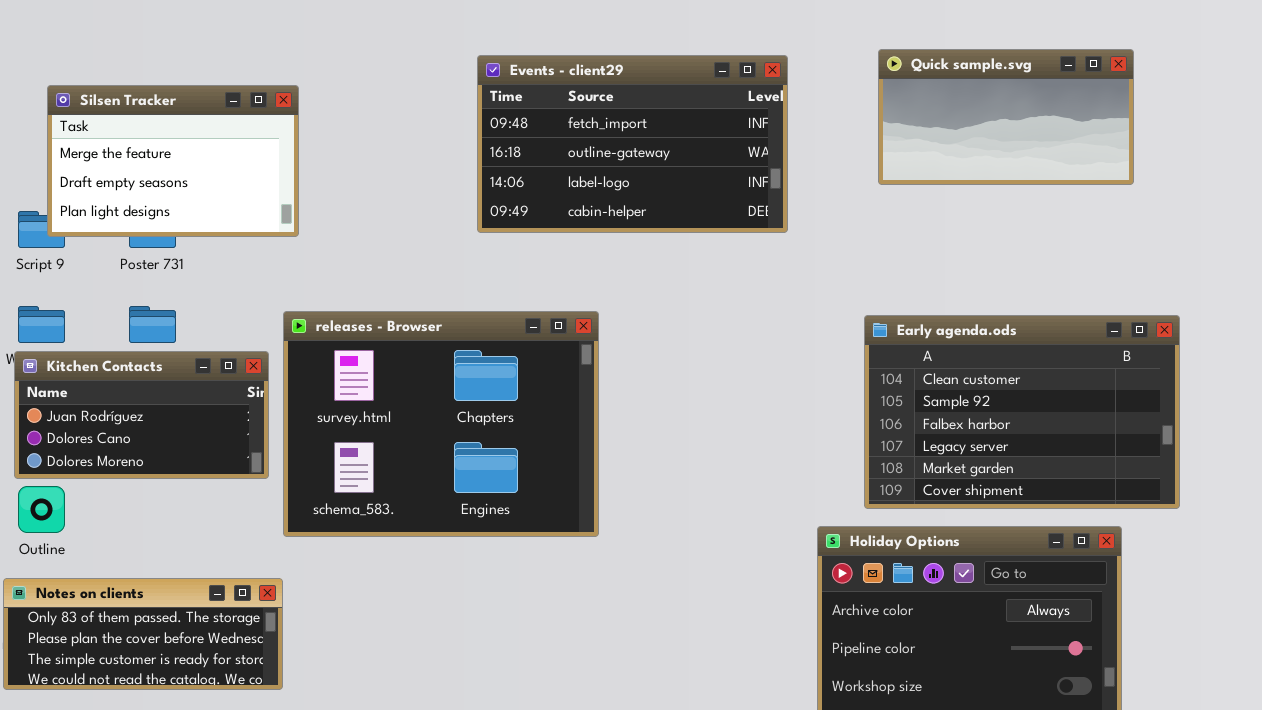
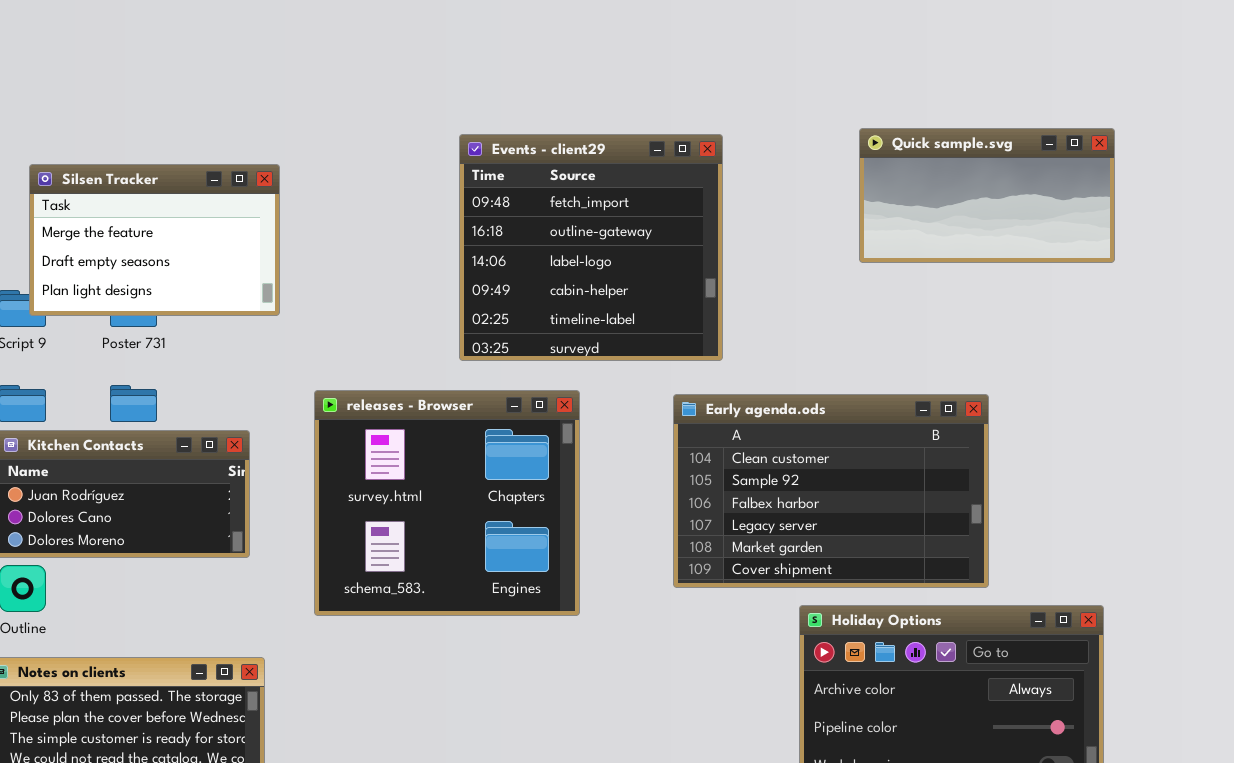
Events - client29: [477,55,788,233] -> [459,134,723,361], resized
releases - Browser: [283,311,599,537] -> [314,390,580,616], resized
Early agenda.ods: [864,315,1180,509] -> [673,394,989,588], moved

